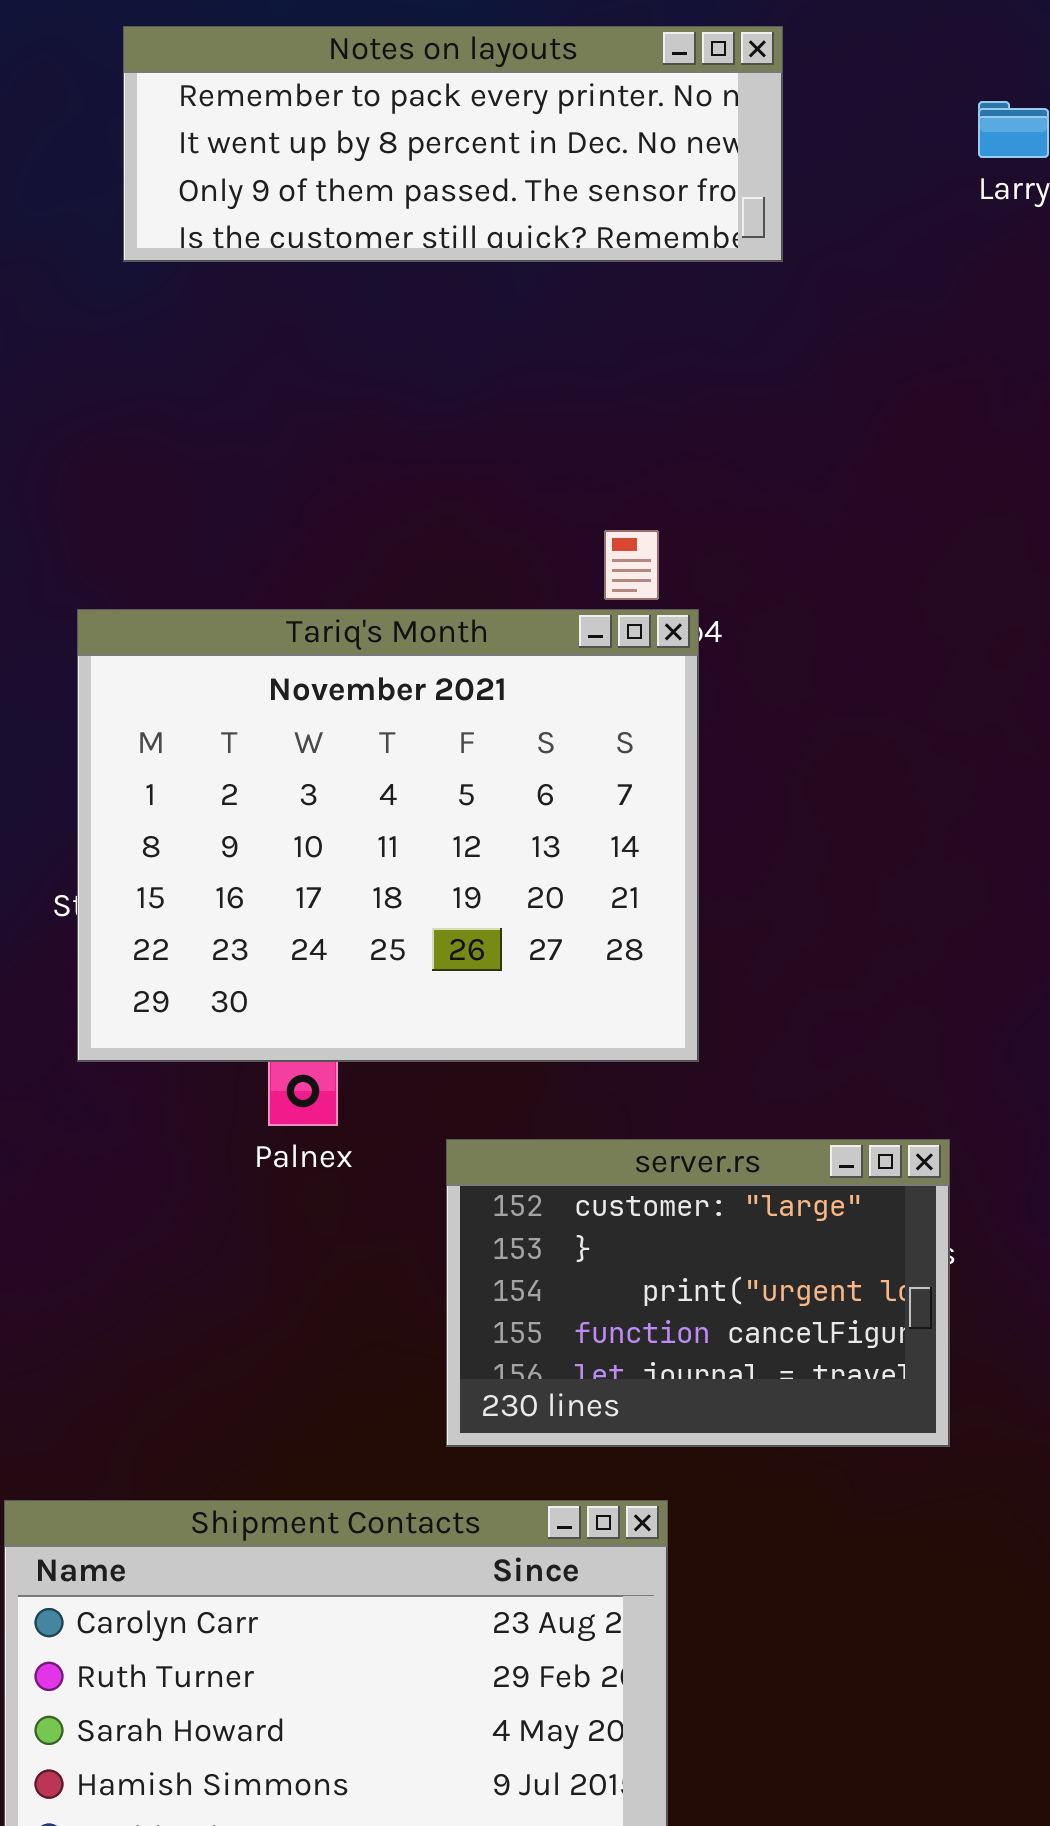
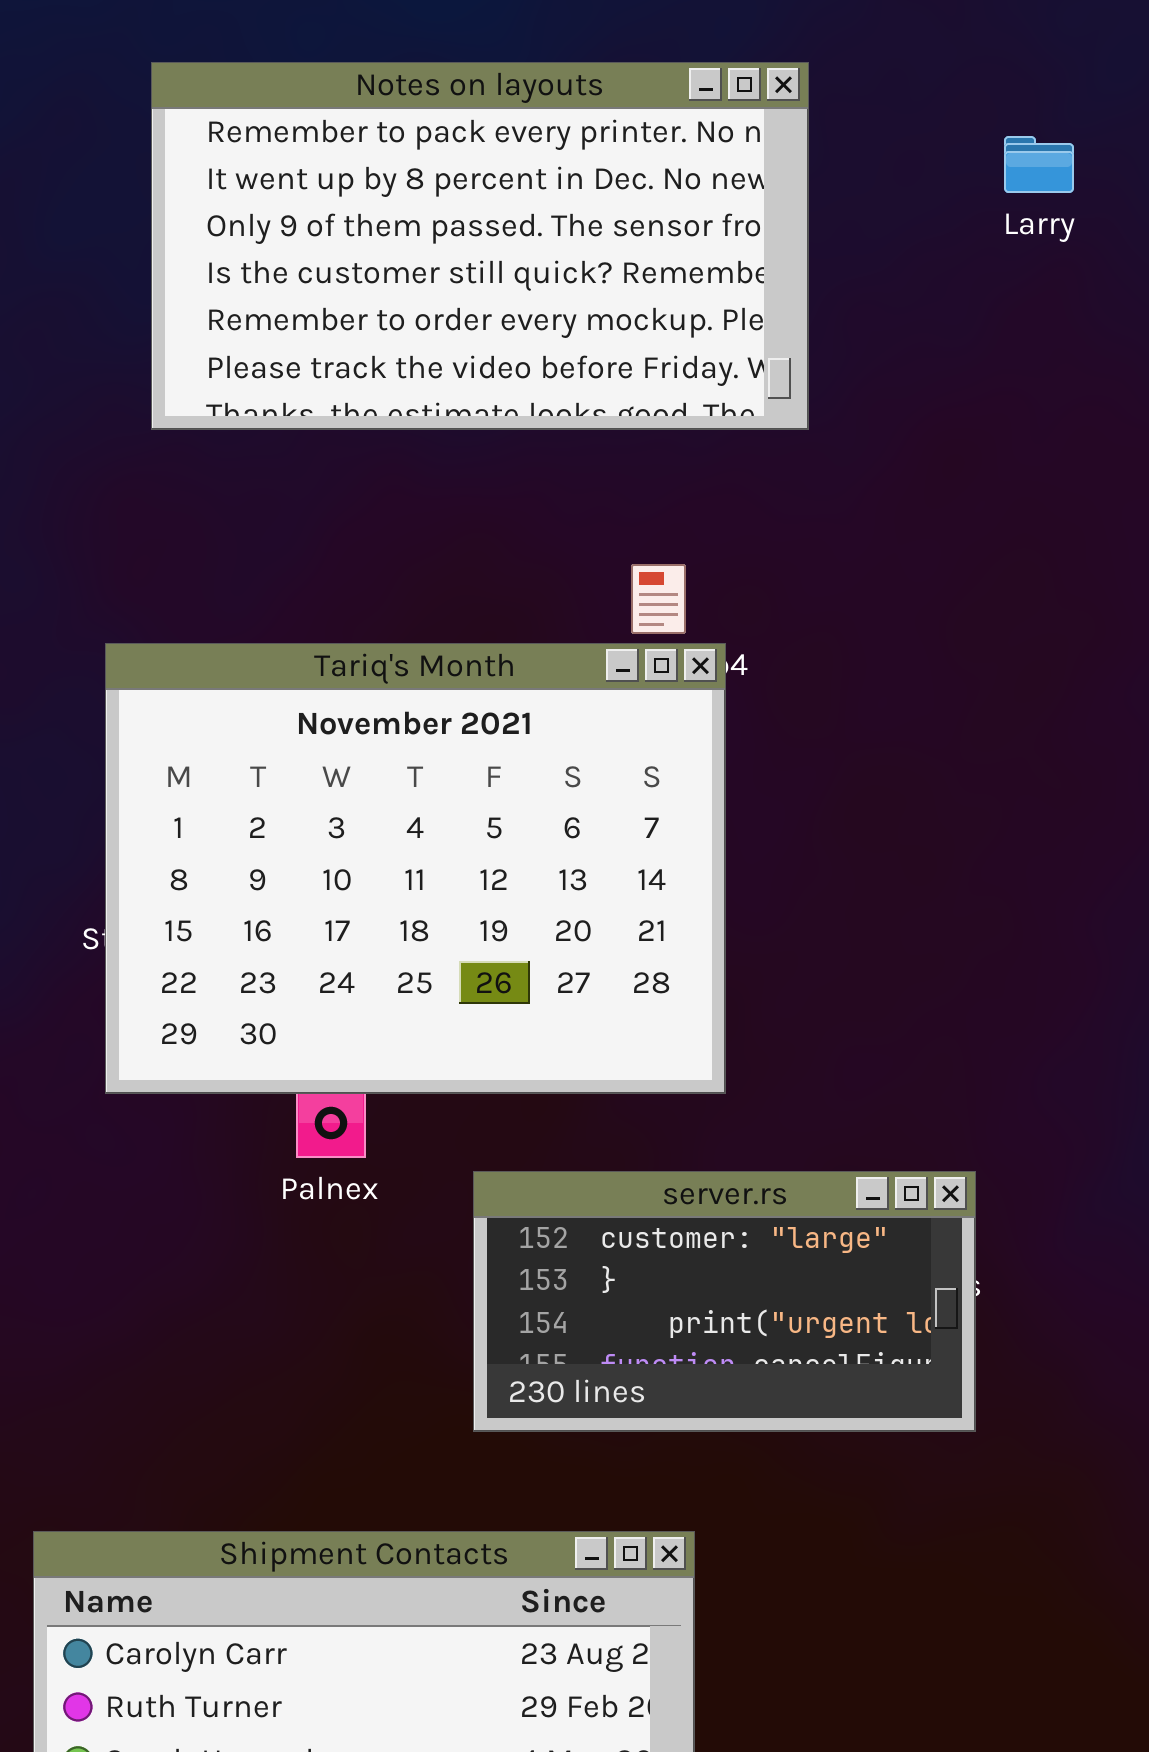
Notes on layouts: [123,26,783,262] -> [151,62,809,430], resized
server.rs: [446,1139,950,1447] -> [473,1171,976,1432], resized

